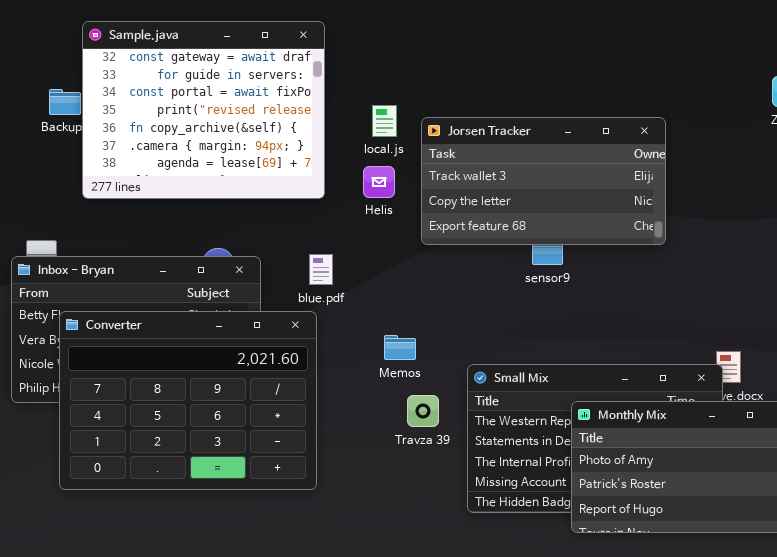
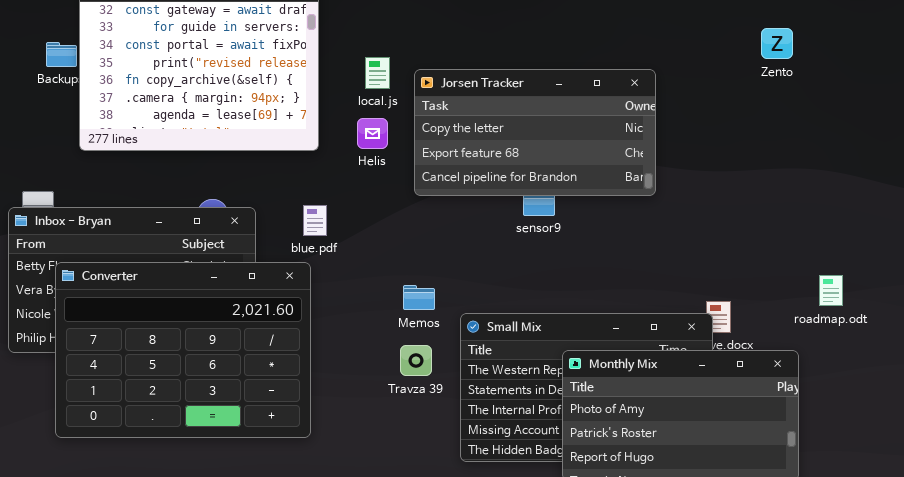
Jorsen Tracker: [421,117,666,245] -> [414,69,656,196], scrolled down 1 row
Memos: [384,335,416,360] -> [403,285,435,310], moved

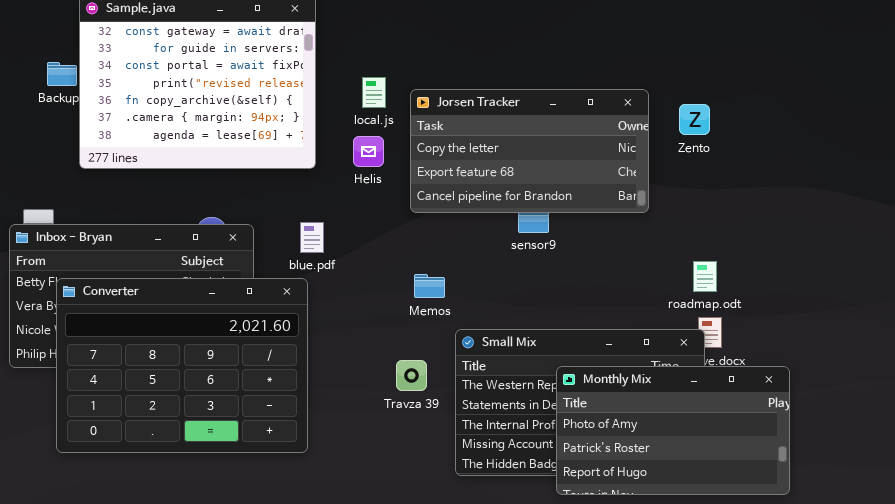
Zento: [761,28,793,59] -> [679,104,710,135], moved
roadmap.odt: [819,275,843,306] -> [693,261,717,292], moved
Memos: [403,285,435,310] -> [414,274,445,298], moved

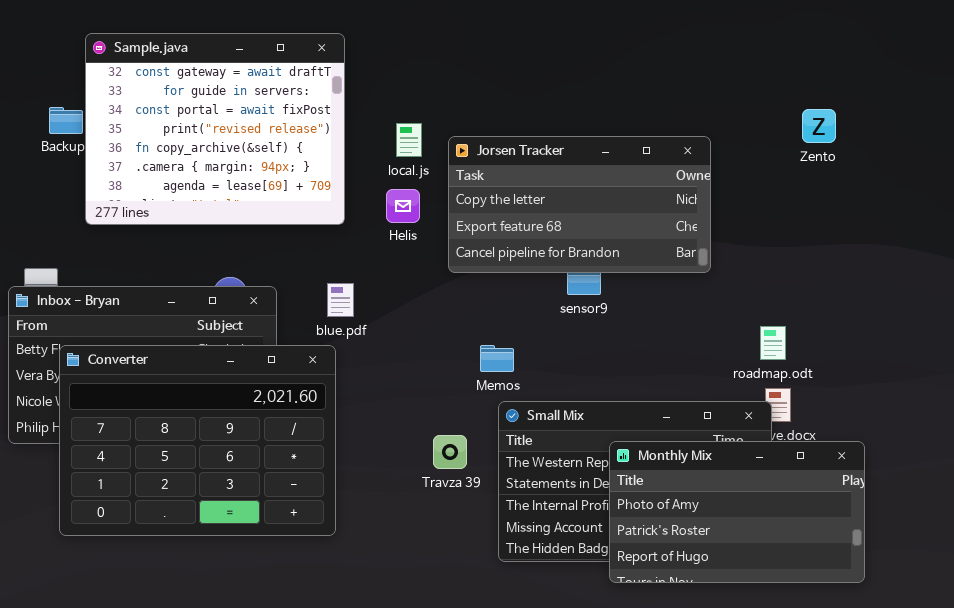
Zento: [679,104,710,135] -> [802,109,836,143], moved
Memos: [414,274,445,298] -> [480,345,514,372], moved

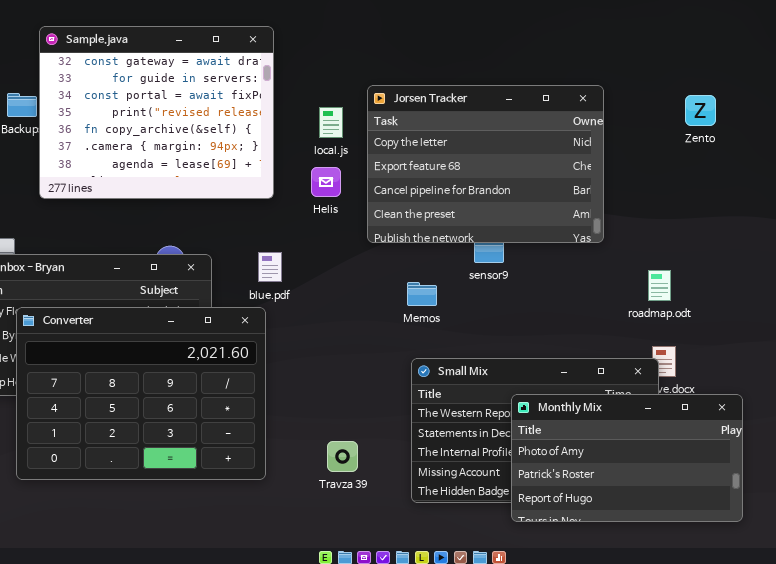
Jorsen Tracker: [448,136,711,273] -> [367,85,604,243], resized
roadmap.odt: [760,326,786,360] -> [648,270,671,301], moved
Memos: [480,345,514,372] -> [407,282,437,306], moved
Travza 39: [433,435,467,469] -> [327,441,358,472], moved

